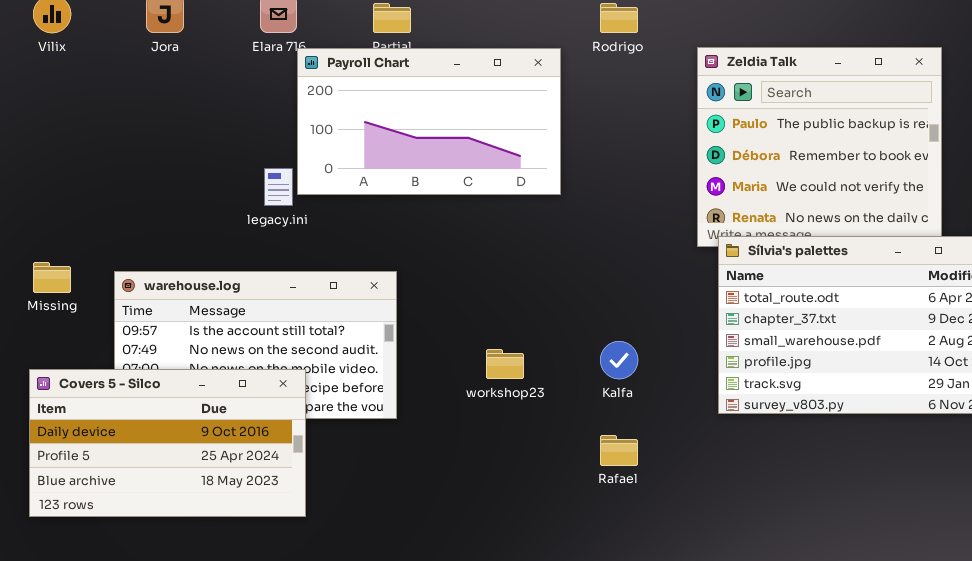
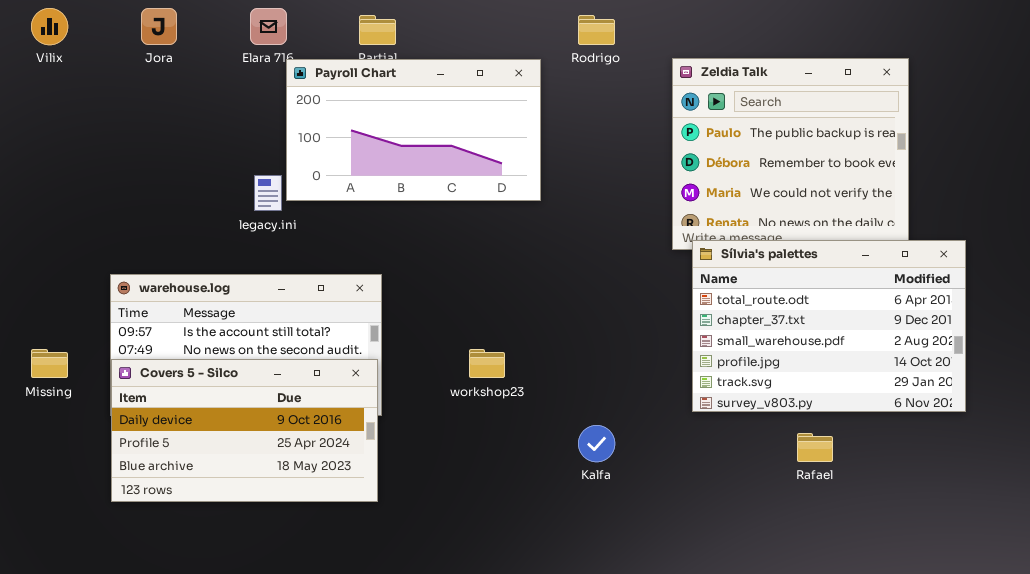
Missing: [33,262,71,293] -> [31,349,68,378], moved
Kalfa: [600,341,638,379] -> [578,425,615,462], moved
Covers 5 - Silco: [29,369,306,517] -> [111,359,378,502], moved
Rafael: [600,435,638,466] -> [797,433,833,462], moved

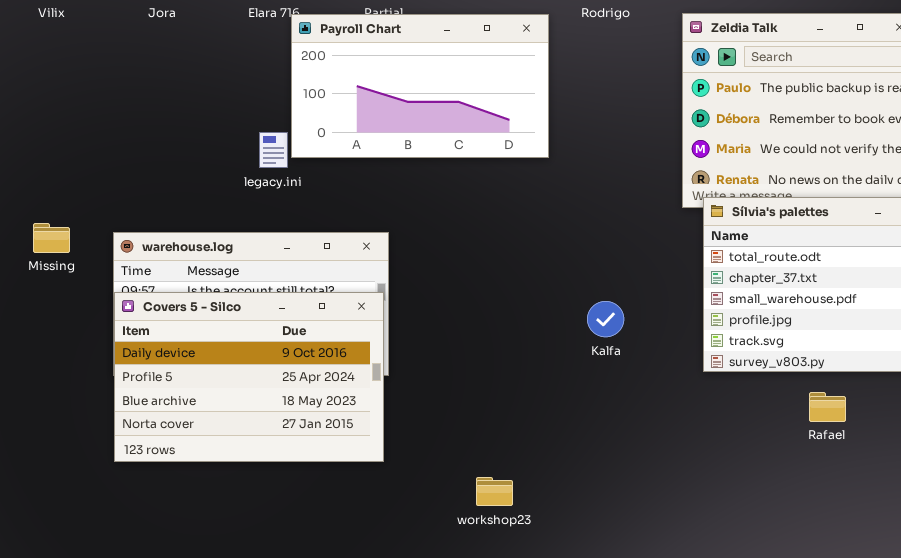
Missing: [31,349,68,378] -> [33,223,70,253], moved
workshop23: [469,349,505,378] -> [476,477,513,506], moved
Covers 5 - Silco: [111,359,378,502] -> [114,292,384,462], resized
Kalfa: [578,425,615,462] -> [587,301,624,337], moved

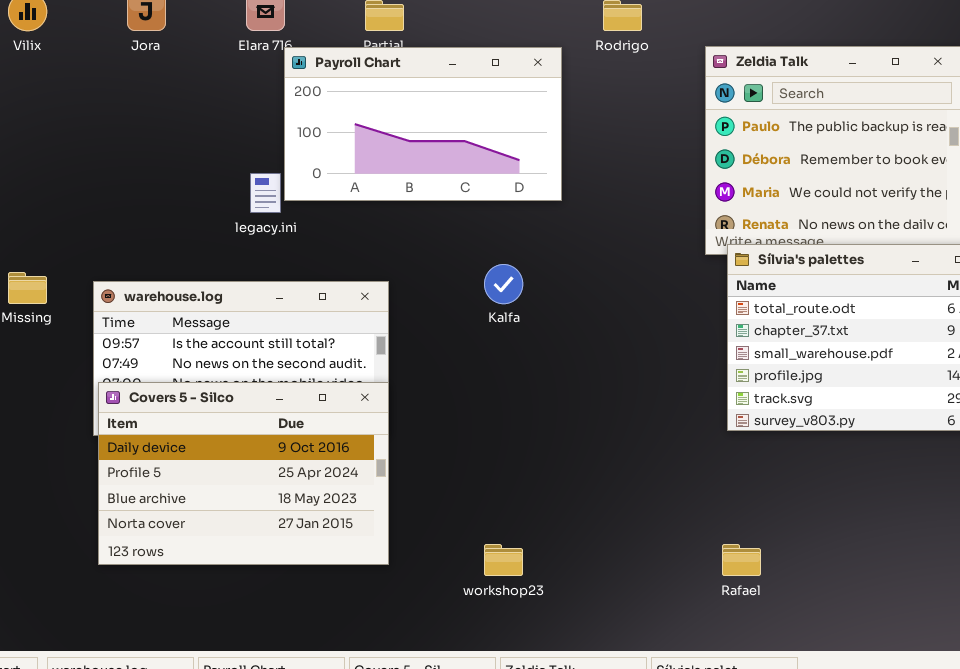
Covers 5 - Silco: [114,292,384,462] -> [98,382,389,565], moved
Kalfa: [587,301,624,337] -> [484,264,523,304], moved
Rafael: [809,392,846,422] -> [722,544,761,576], moved

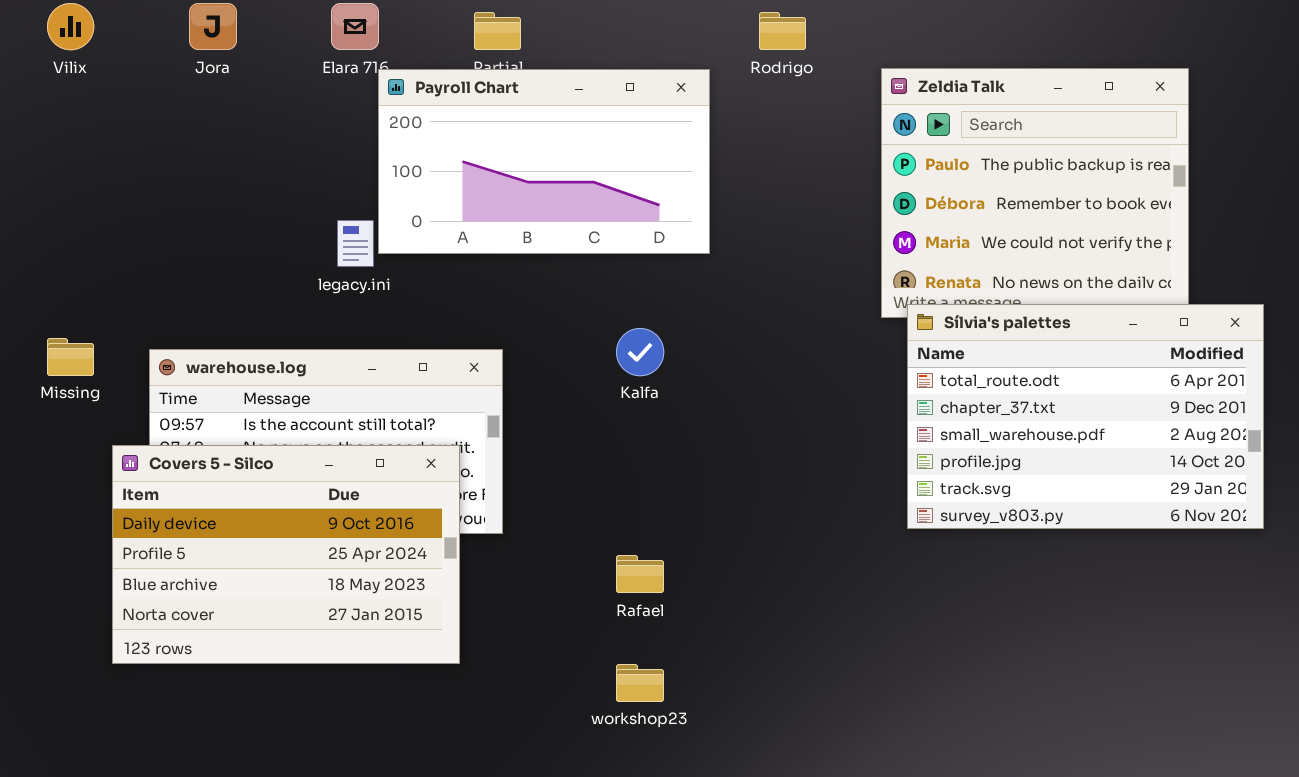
Covers 5 - Silco: [98,382,389,565] -> [112,445,460,664], moved
Rafael: [722,544,761,576] -> [616,555,664,593], moved

